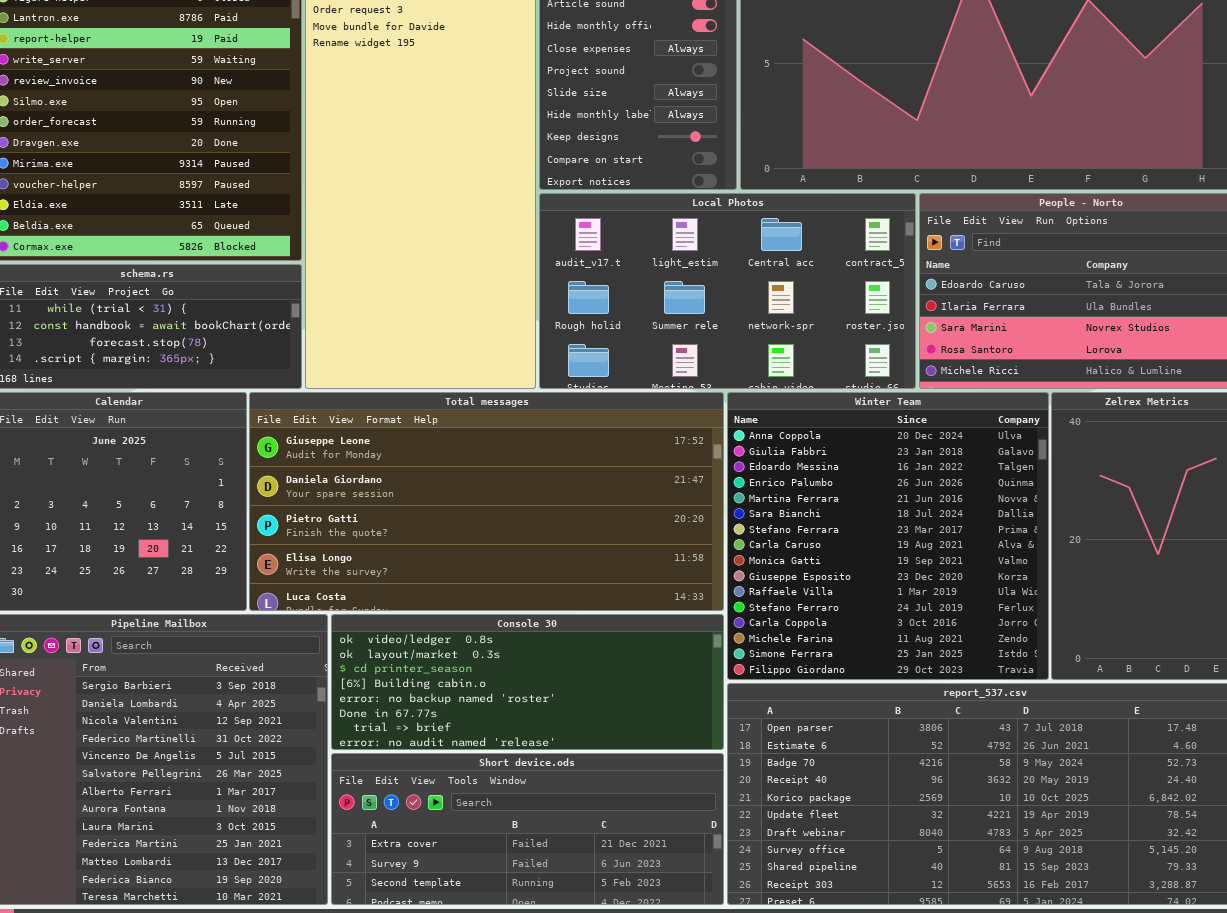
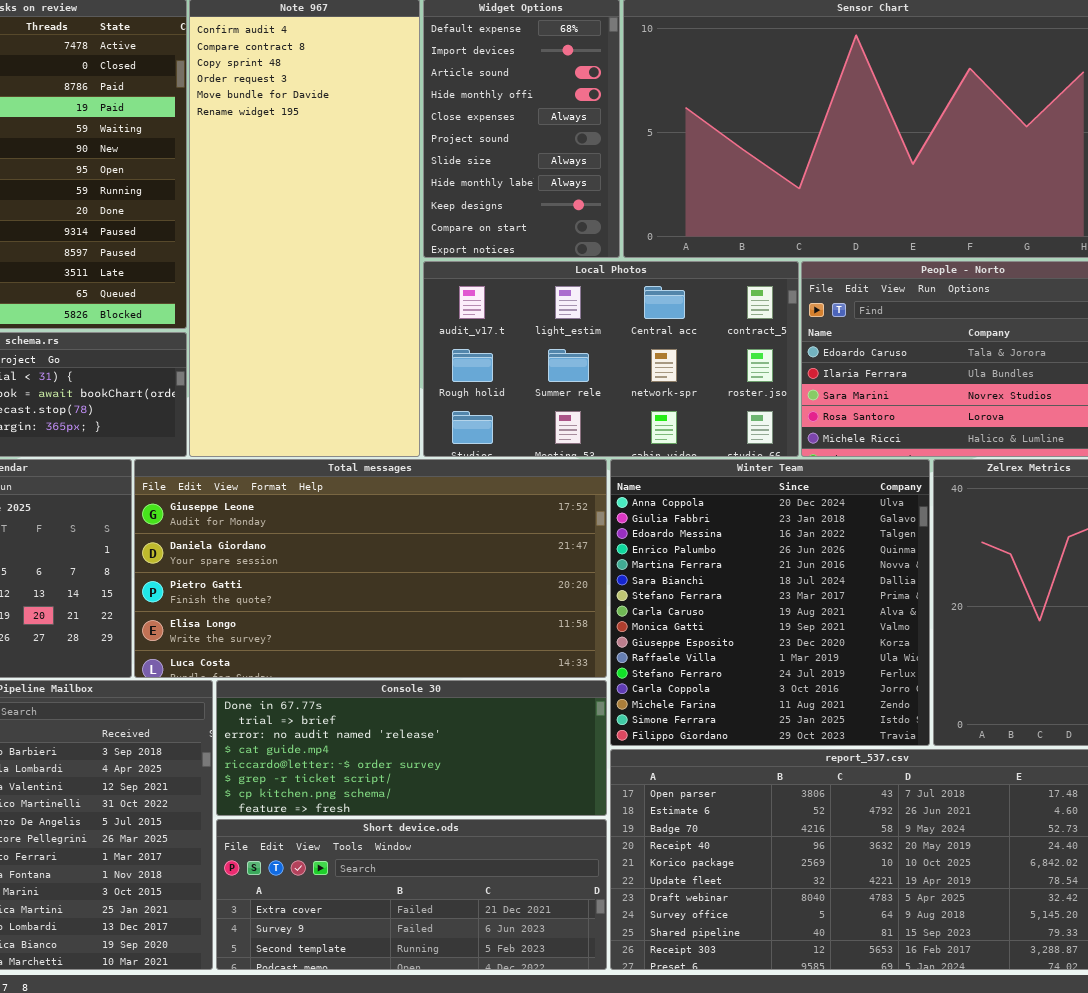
Console 30: [331,614,724,750] -> [216,680,607,816], scrolled down 5 rows

